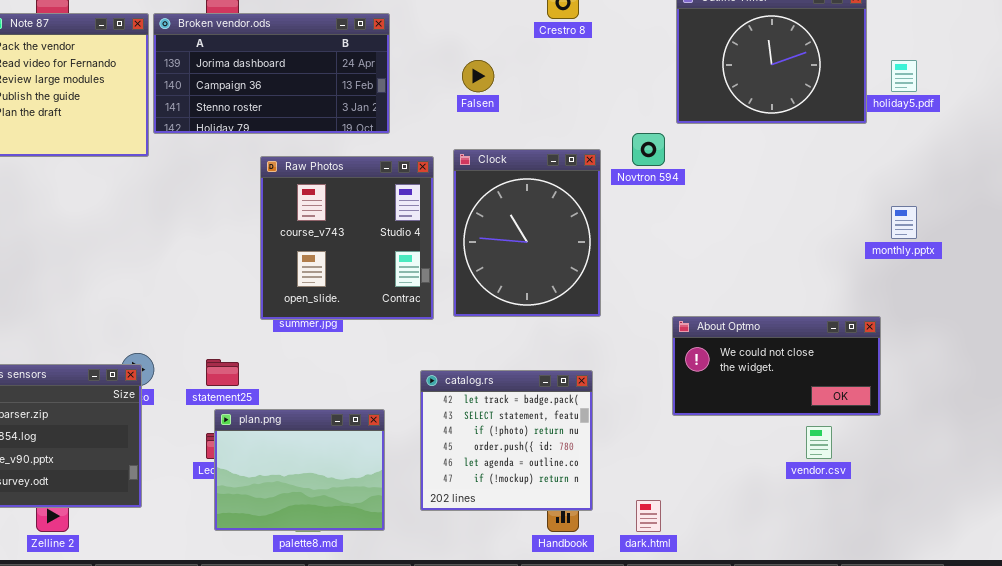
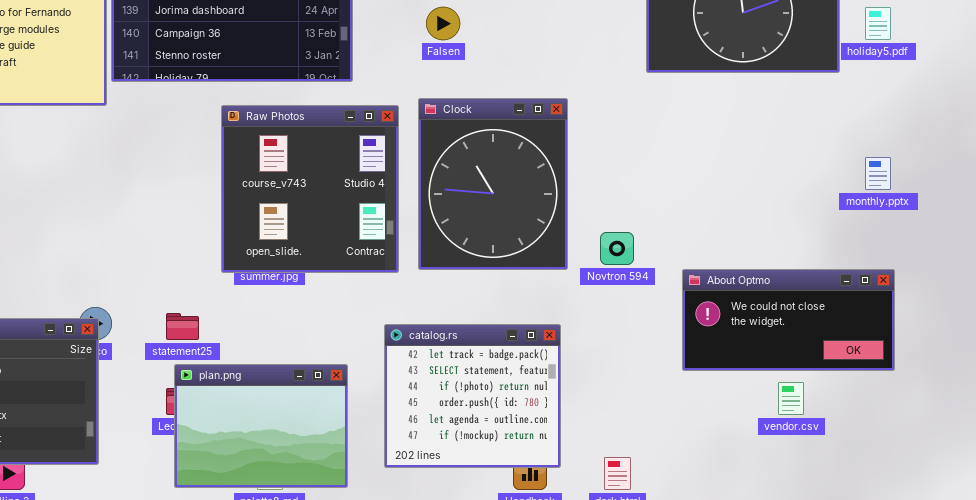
Novtron 594: [632,133,665,166] -> [600,232,634,265], moved
About Optmo: [672,316,881,416] -> [682,269,895,371], moved

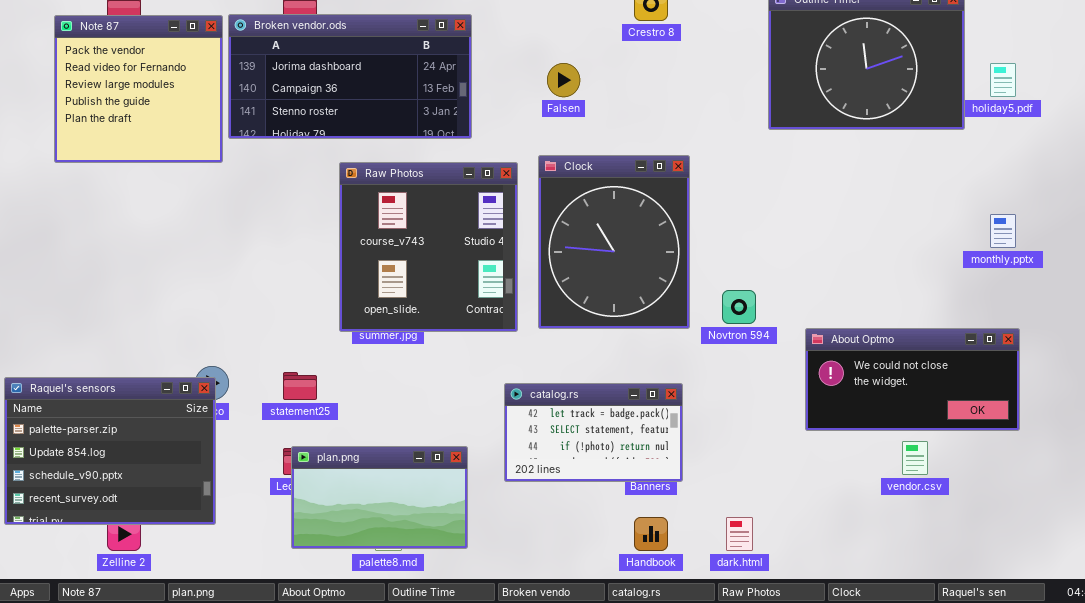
catalog.rs: [384,324,561,468] -> [504,383,683,482], resized
plan.png: [174,364,348,488] -> [291,446,468,549], resized

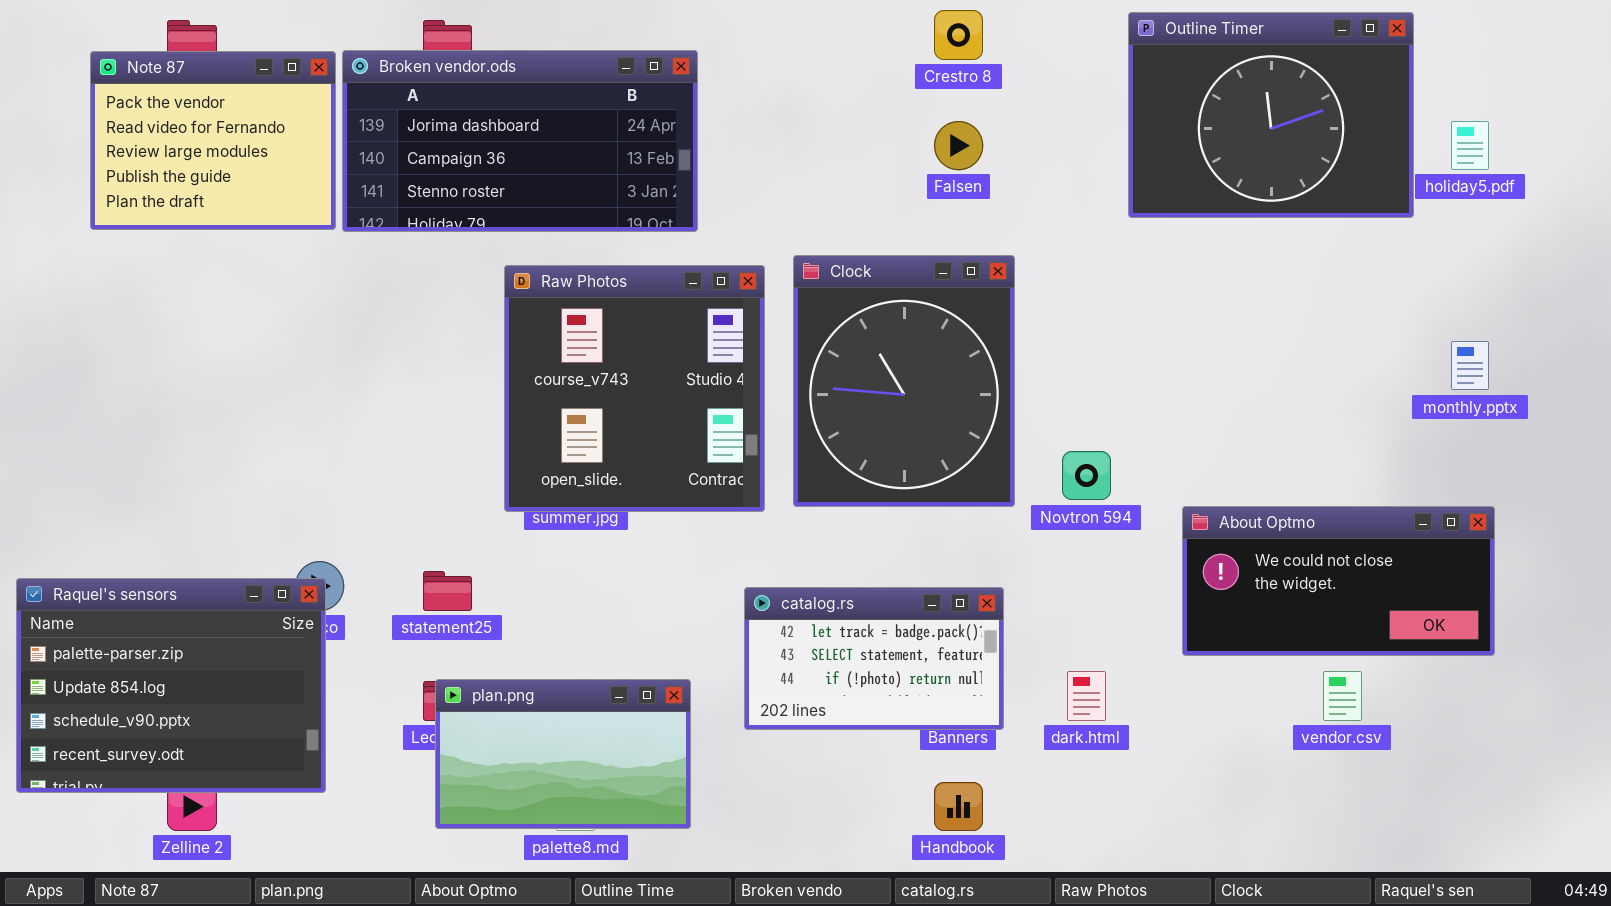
Note 87: [54,15,223,163] -> [90,51,336,230], resized
Falsen: [547,63,580,97] -> [934,121,983,170], moved
dark.html: [726,517,753,551] -> [1067,671,1106,721], moved

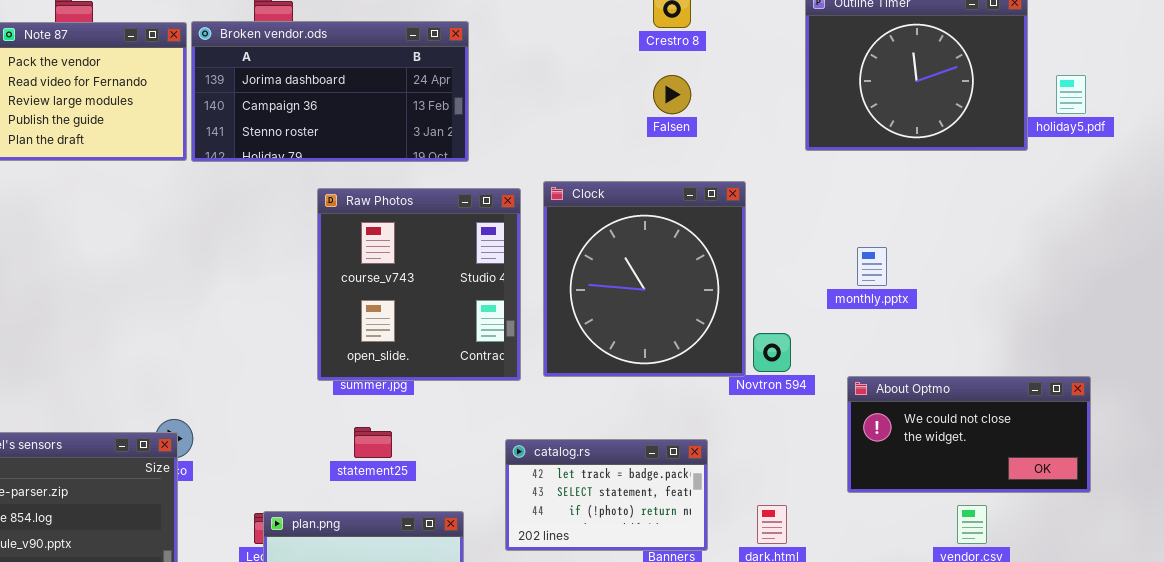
Clock: [793,255,1015,507] -> [543,181,746,377], resized
monthly.pptx: [1451,341,1489,390] -> [857,247,887,286], moved
statement25: [423,571,472,611] -> [354,427,392,458], moved

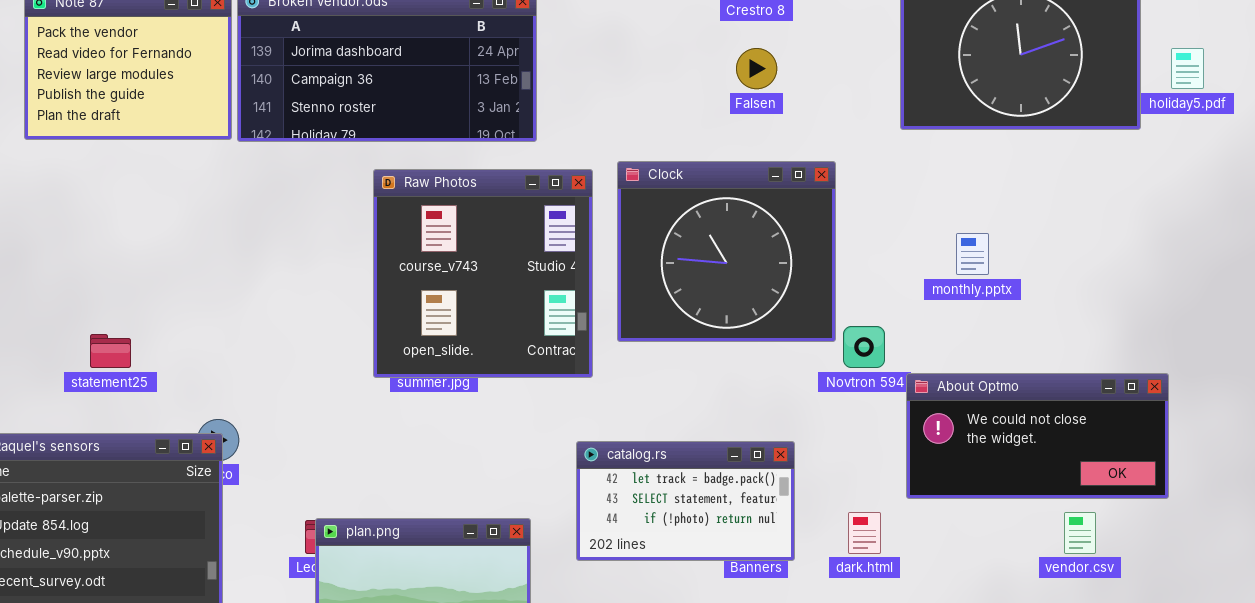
Clock: [543,181,746,377] -> [617,161,836,342], resized
About Optmo: [847,376,1091,493] -> [906,373,1169,499], moved
statement25: [354,427,392,458] -> [90,334,131,368], moved

